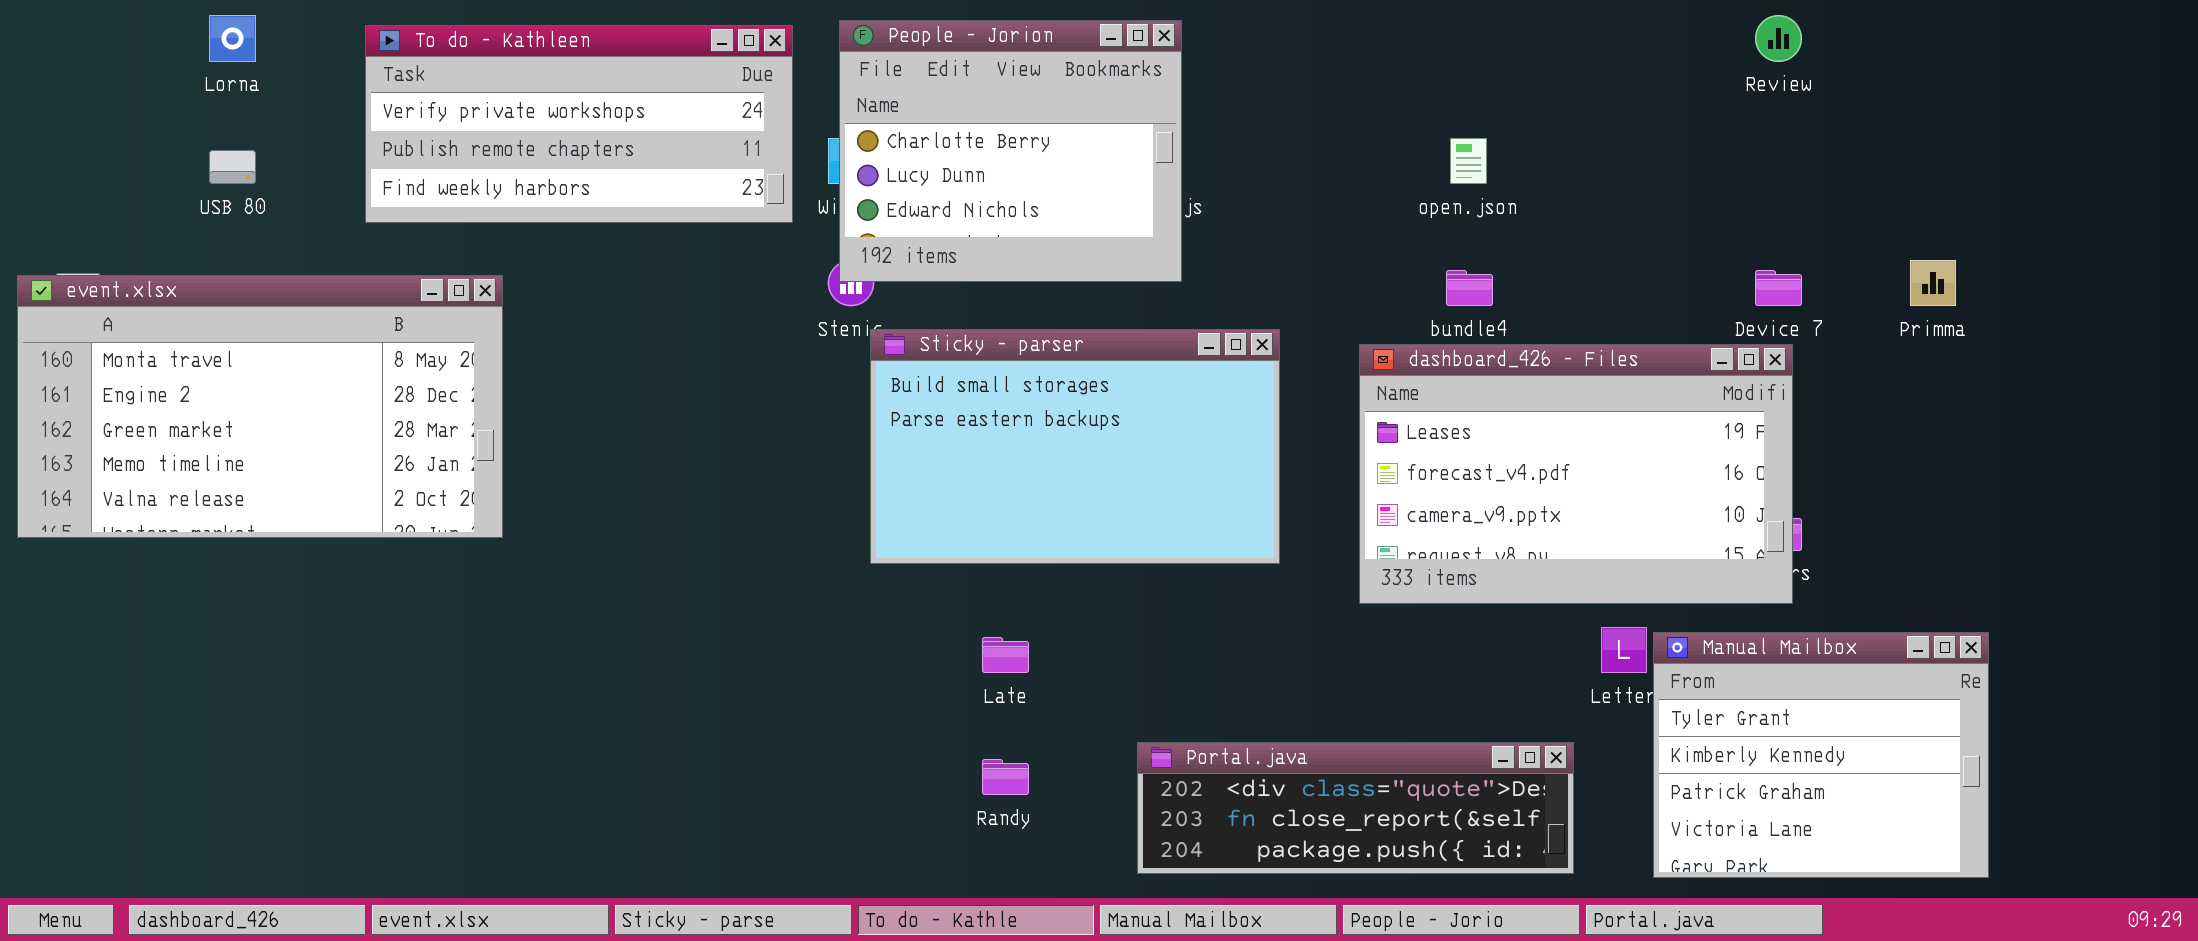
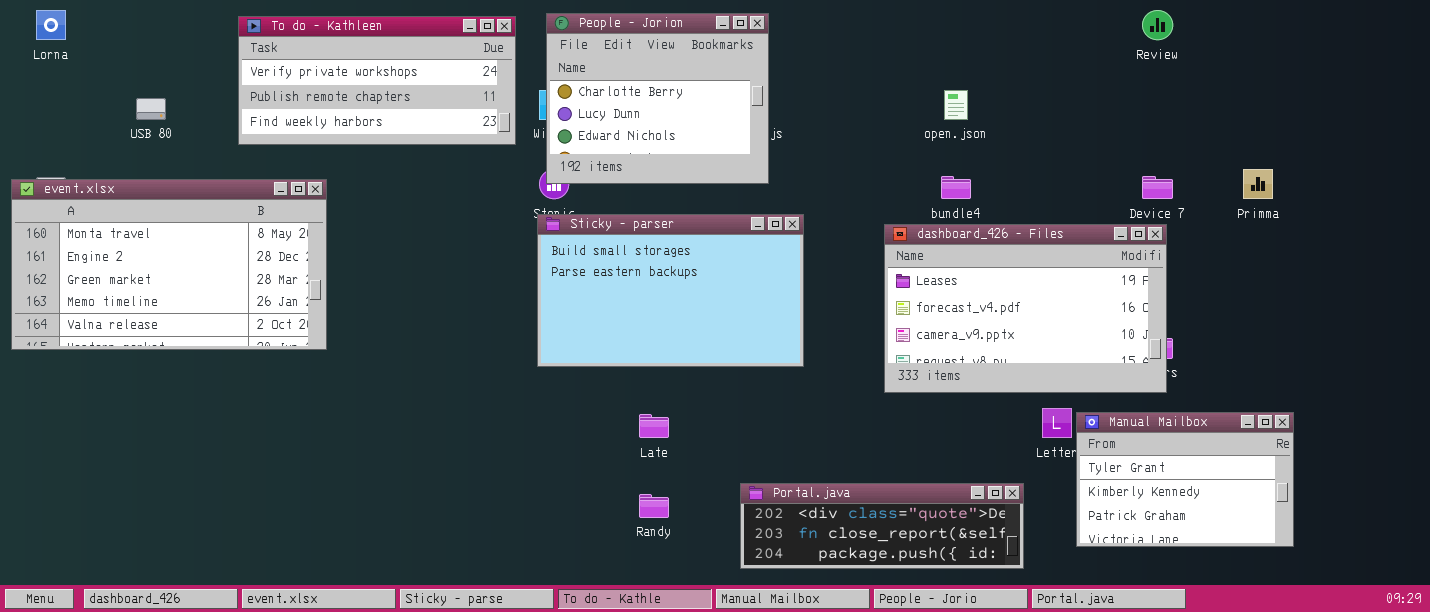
Lorna: [209,15,256,62] -> [36,10,66,40], moved
Sticky - parser: [870,329,1280,564] -> [537,214,804,367], moved
Manual Mailbox: [1653,632,1989,878] -> [1076,412,1294,547], resized

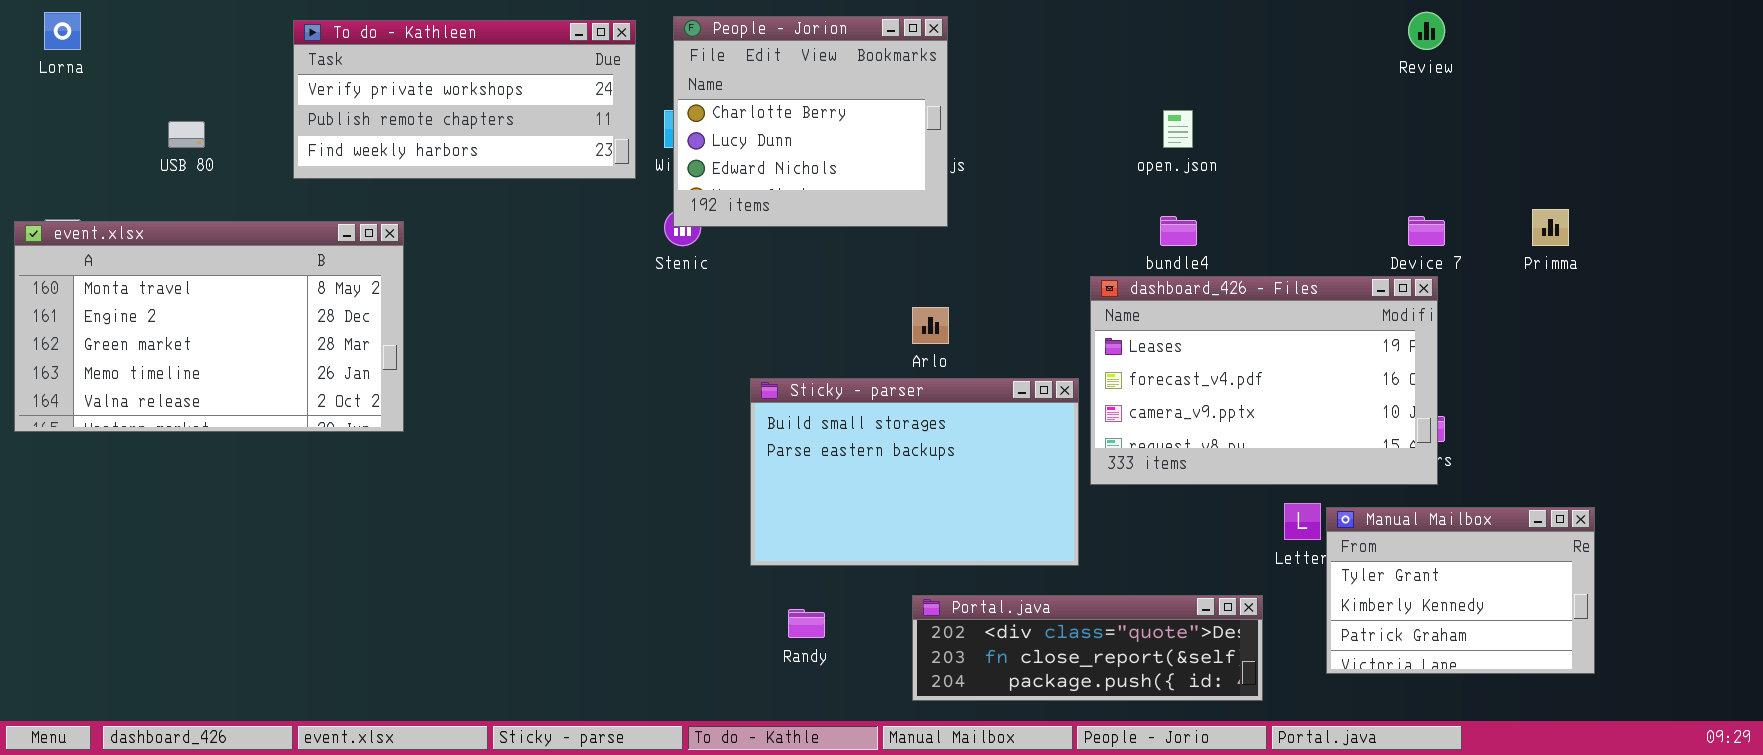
Sticky - parser: [537,214,804,367] -> [750,378,1079,566], moved

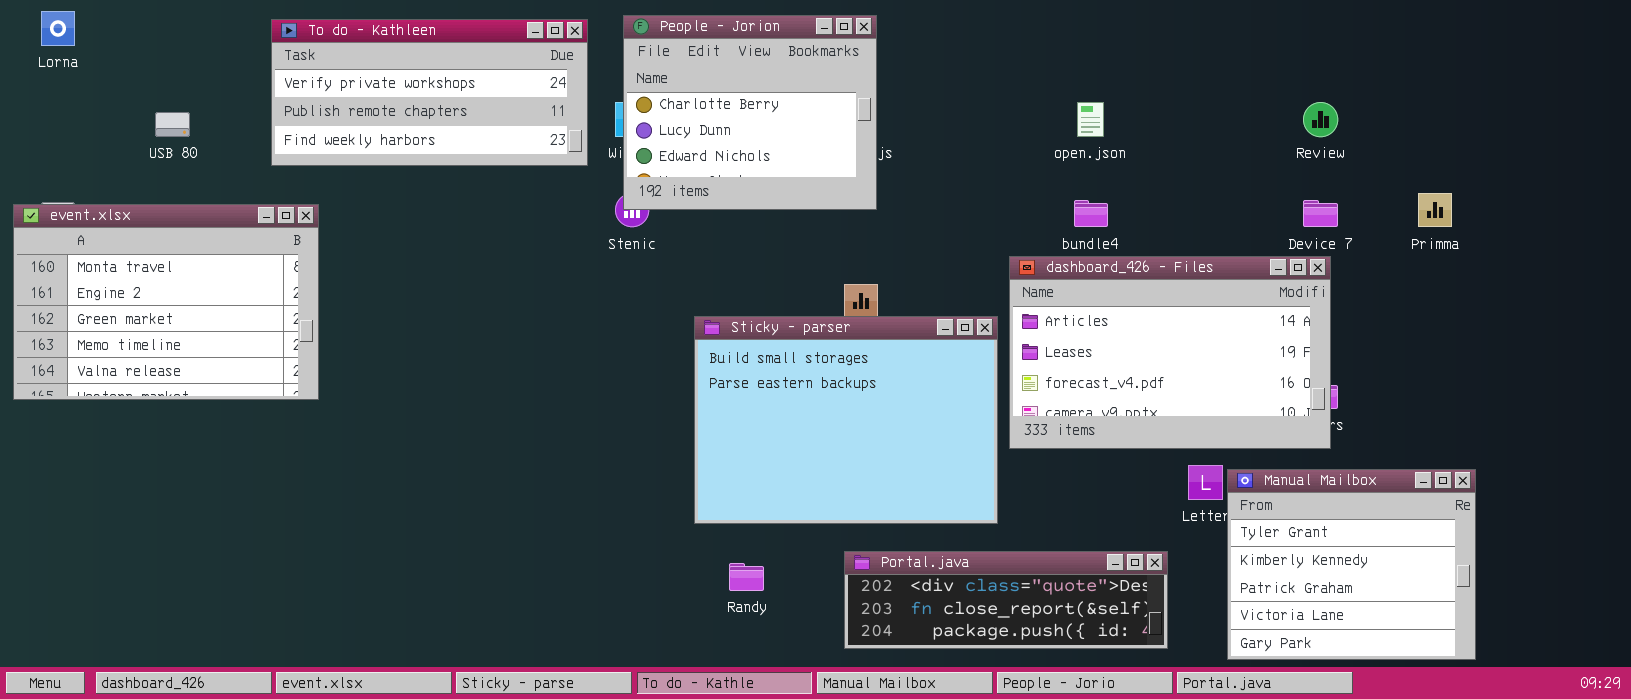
Review: [1408,12,1445,50] -> [1303,102,1338,137], moved
event.xlsx: [14,221,404,432] -> [13,204,319,400], resized
dashboard_426 - Files: [1090,276,1438,485] -> [1009,256,1331,449], scrolled up 1 row
Sticky - parser: [750,378,1079,566] -> [694,316,998,524], resized
Manual Mailbox: [1326,507,1595,674] -> [1227,469,1476,660], resized

